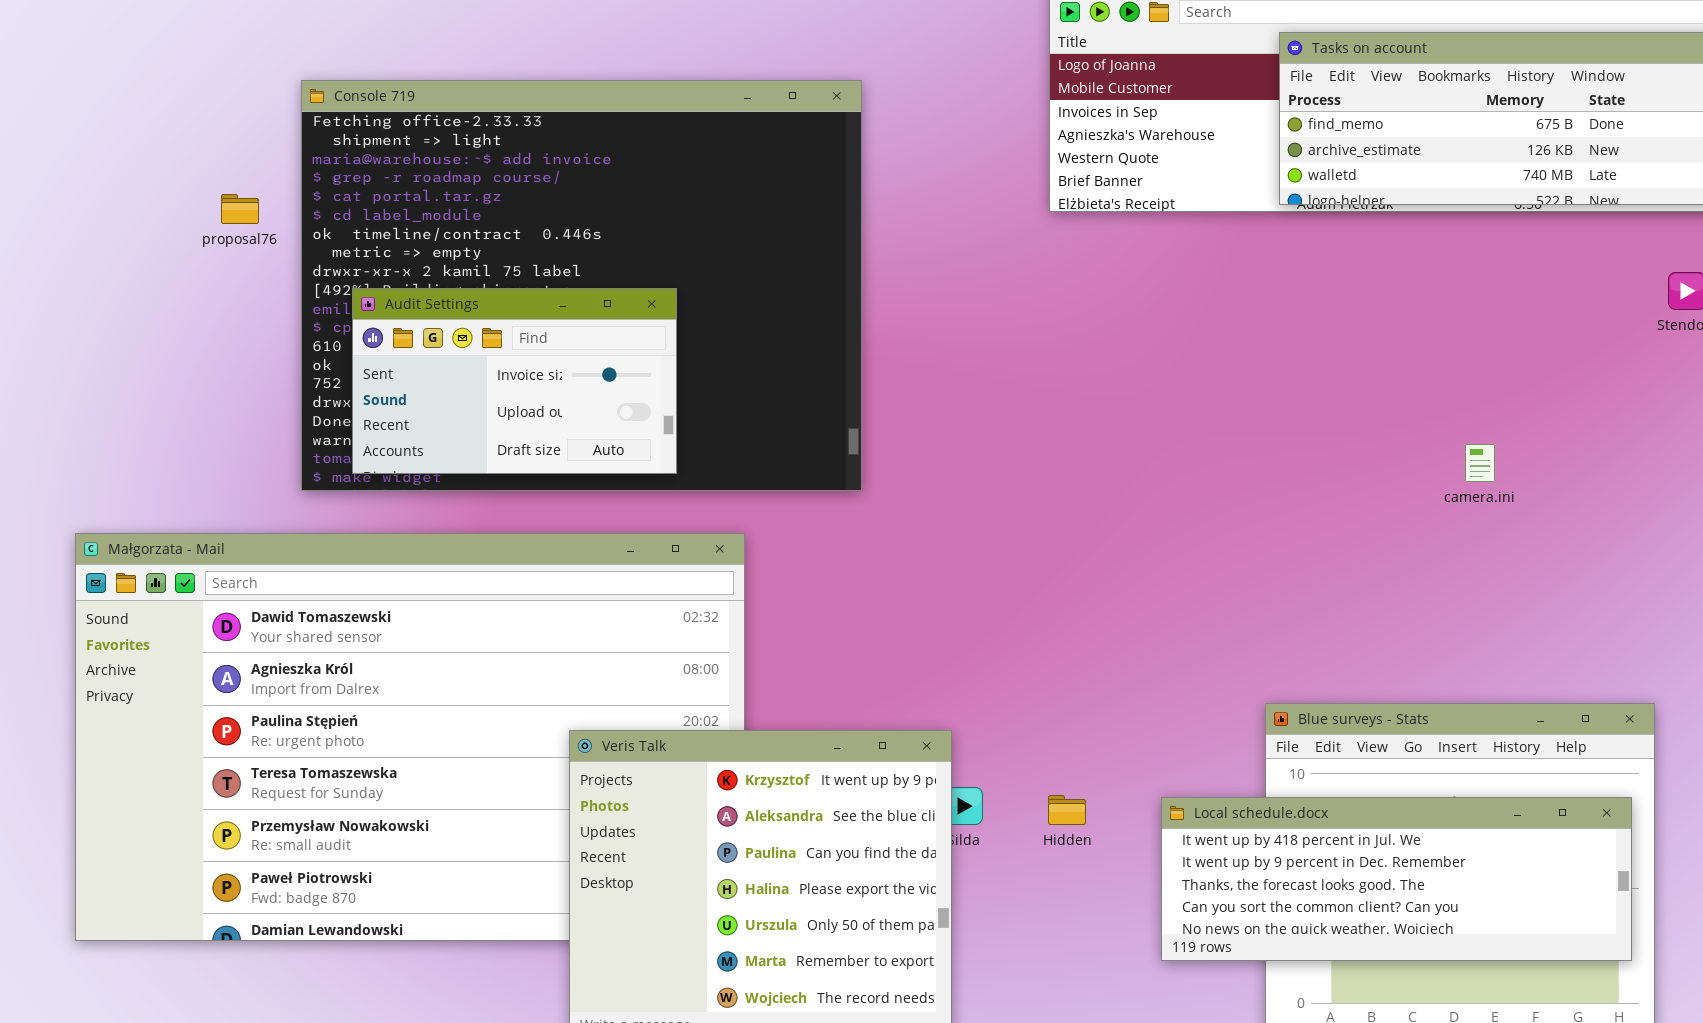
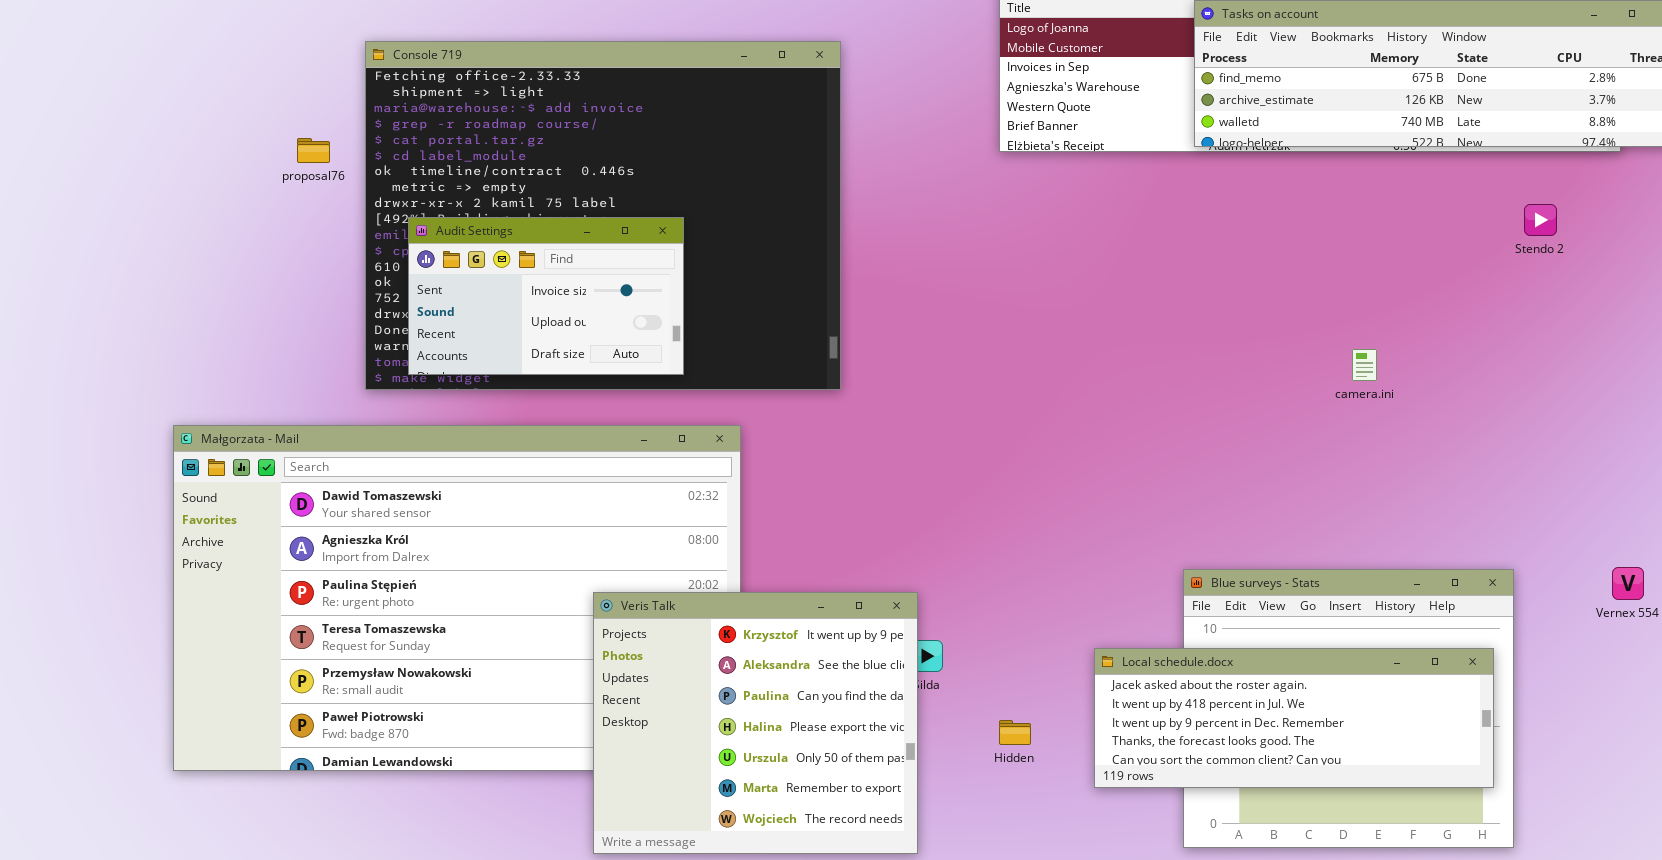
Hidden: [1048,795,1086,825] -> [999,720,1031,745], moved
Local schedule.docx: [1161,797,1632,961] -> [1094,648,1494,788], scrolled up 1 row

